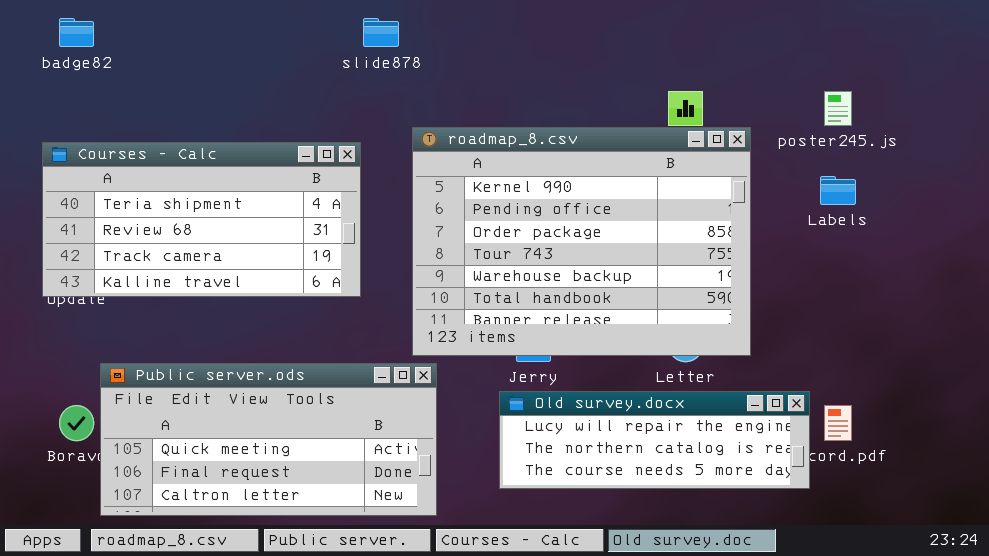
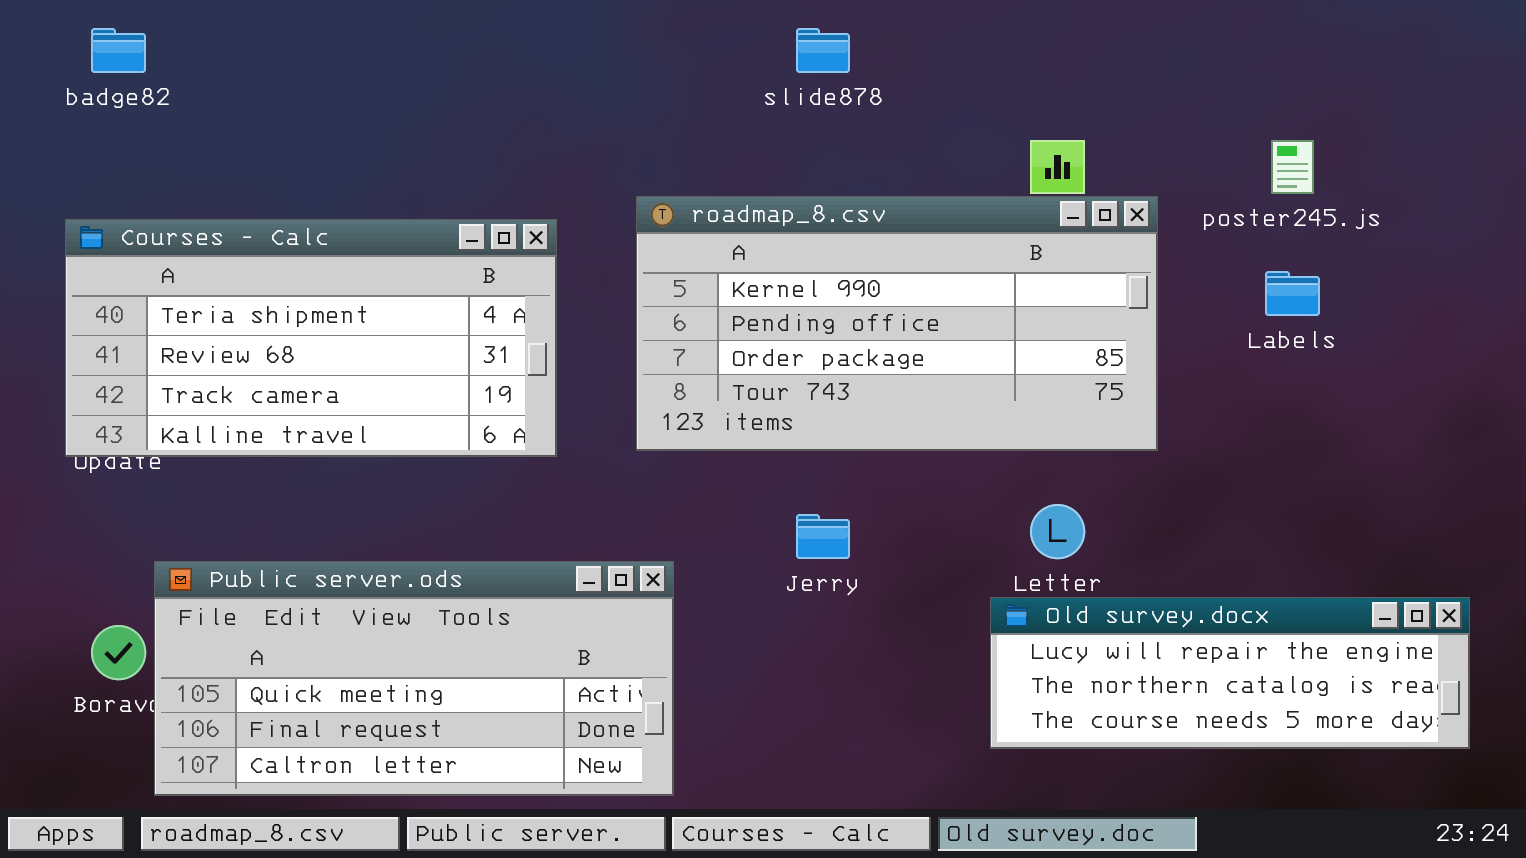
slide878: [363,18,399,47] -> [796,28,850,73], moved
roadmap_8.csv: [412,127,751,356] -> [636,196,1158,451], resized
Old survey.docx: [499,391,810,489] -> [990,597,1470,749], moved

